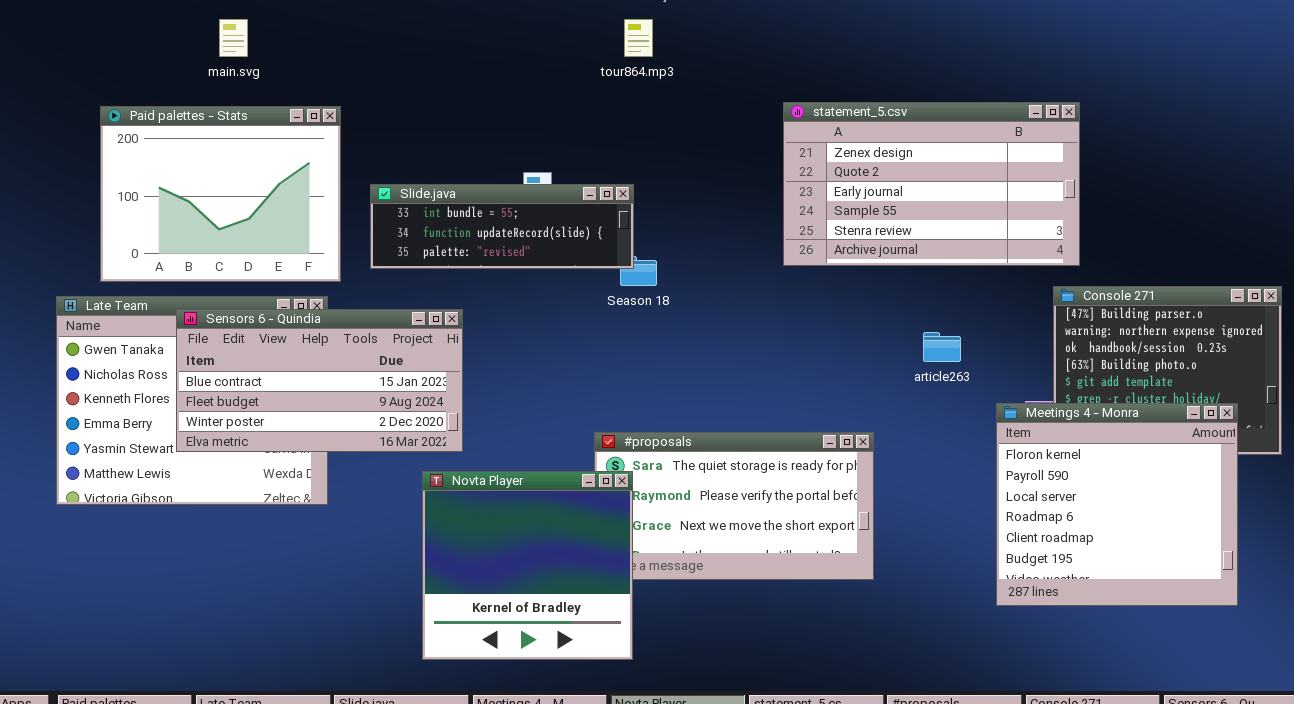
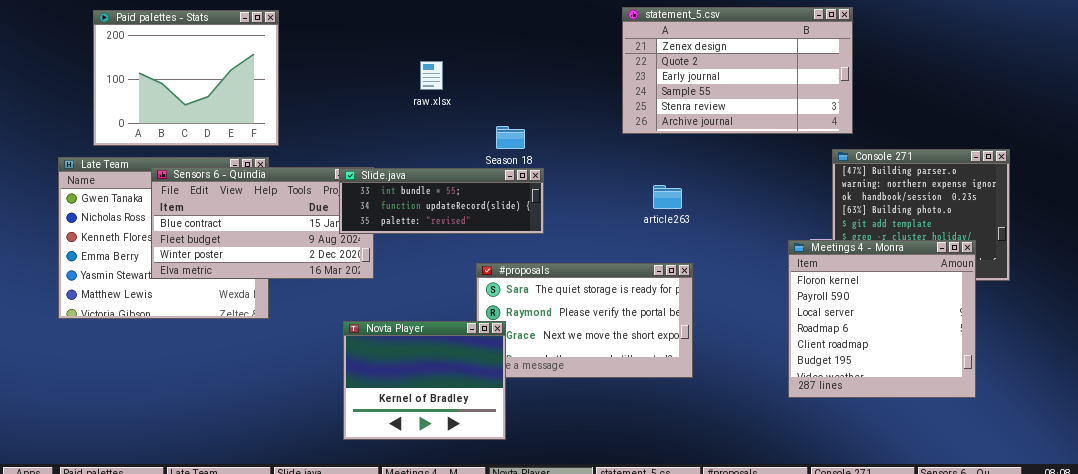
Slide.java: [370,184,634,269] -> [339,168,544,234], moved
article263: [923,332,961,362] -> [653,185,682,209], moved
Novta Player: [422,471,633,660] -> [343,321,506,440], resized

